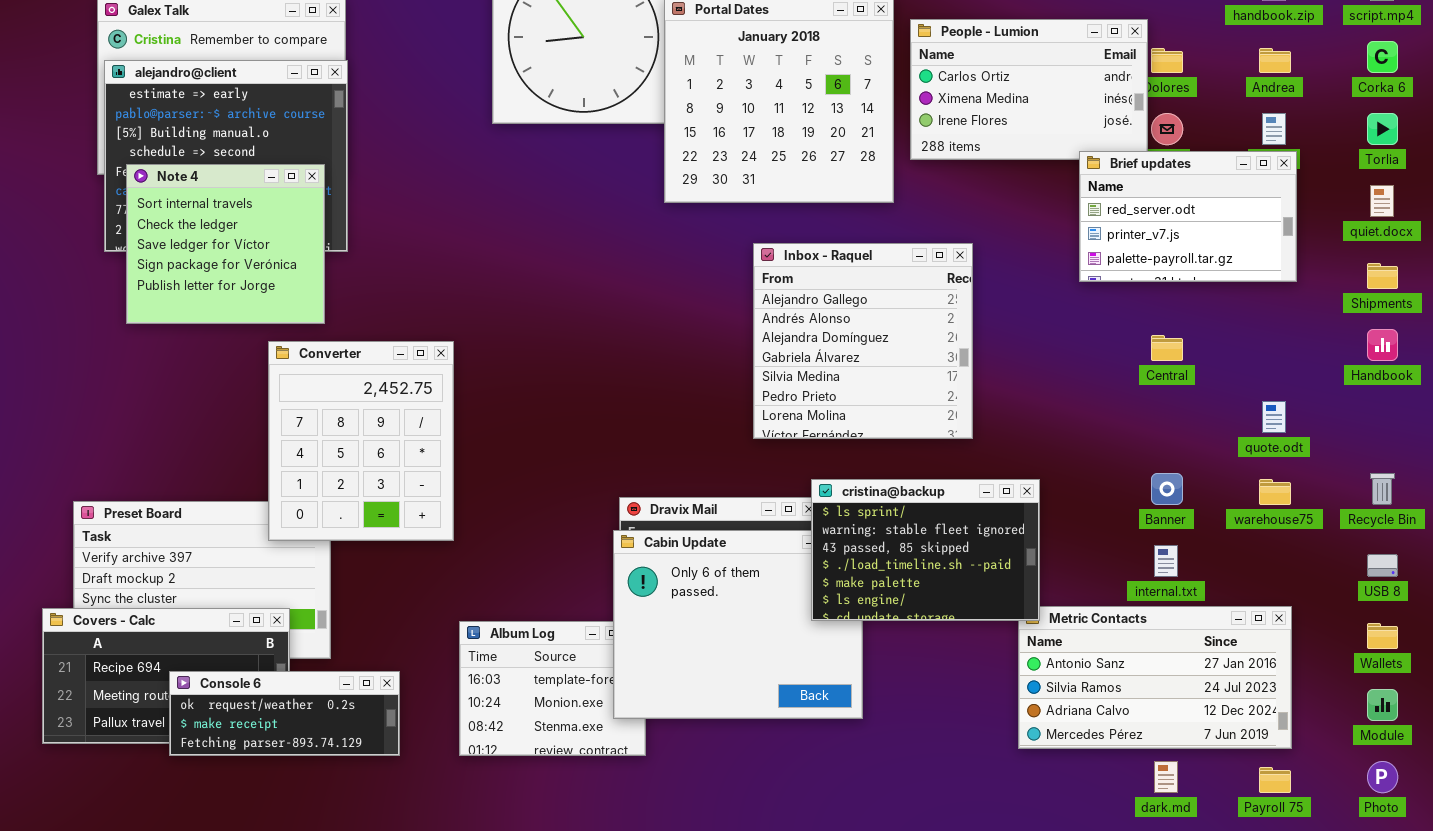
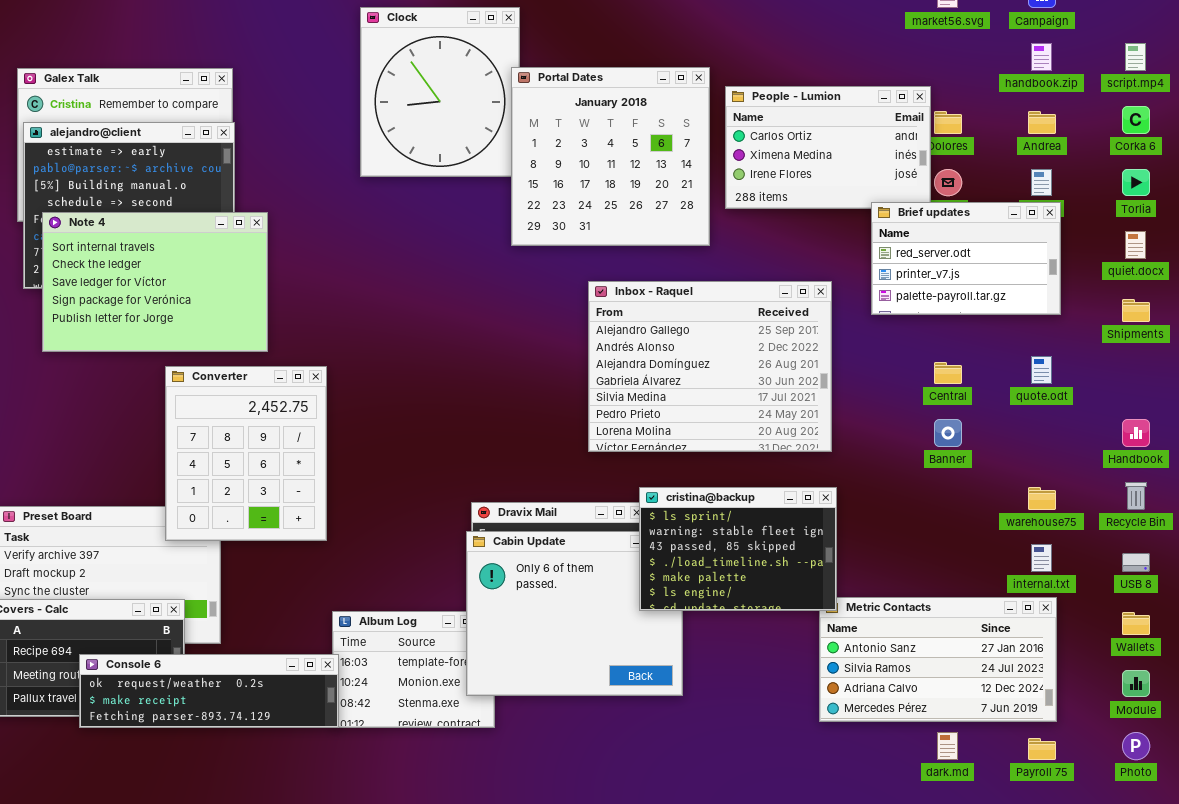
Note 4: [126,164,325,324] -> [42,212,268,352], resized
Inbox - Raquel: [753,243,973,439] -> [588,281,832,452], resized
Handbook: [1367,329,1398,361] -> [1122,419,1150,447], moved
quote.odt: [1262,401,1286,433] -> [1031,356,1052,384], moved
Banner: [1151,473,1183,505] -> [934,419,962,447], moved
internal.txt: [1154,545,1178,577] -> [1031,544,1052,572], moved
Console 6: [169,671,400,756] -> [79,654,339,728], resized

